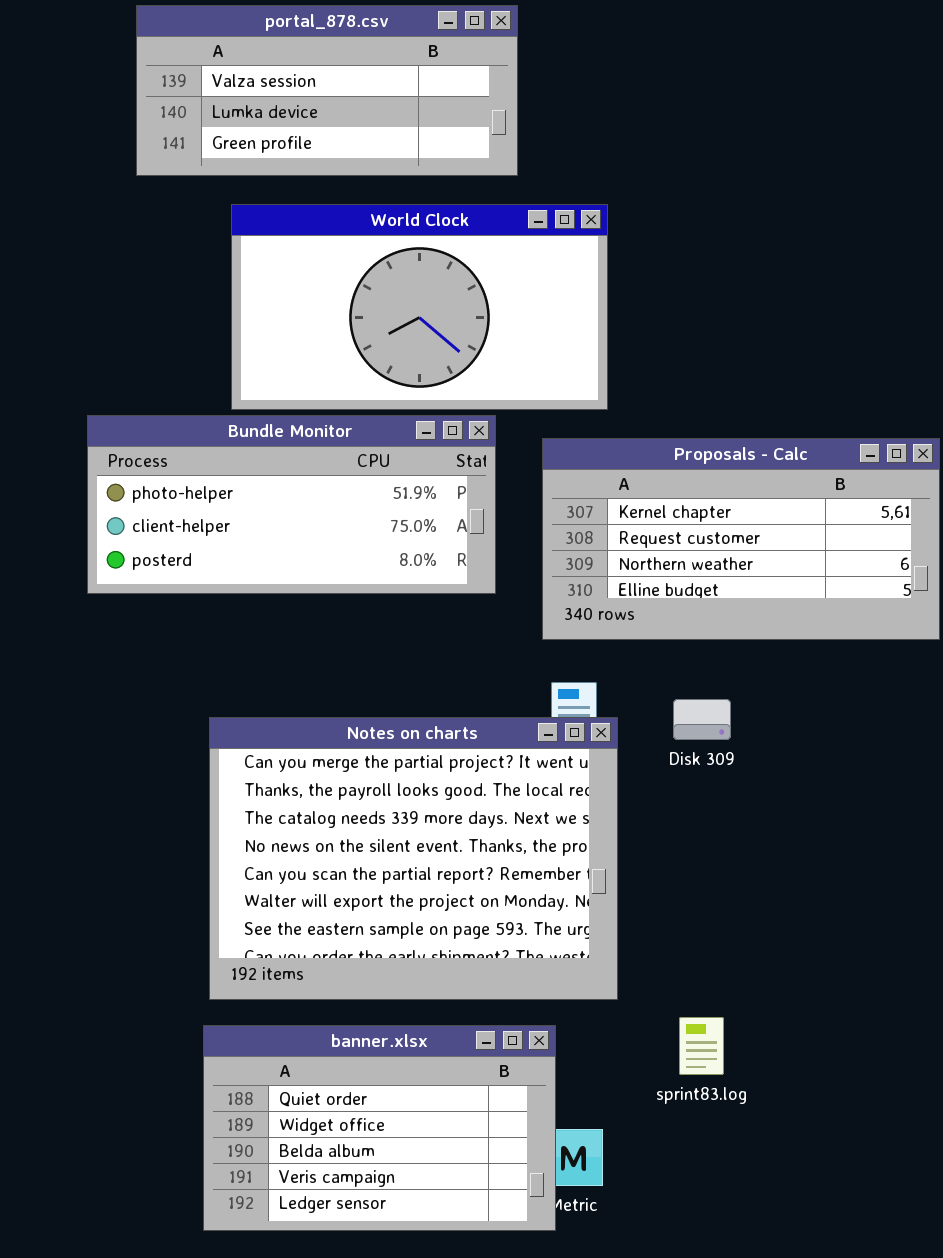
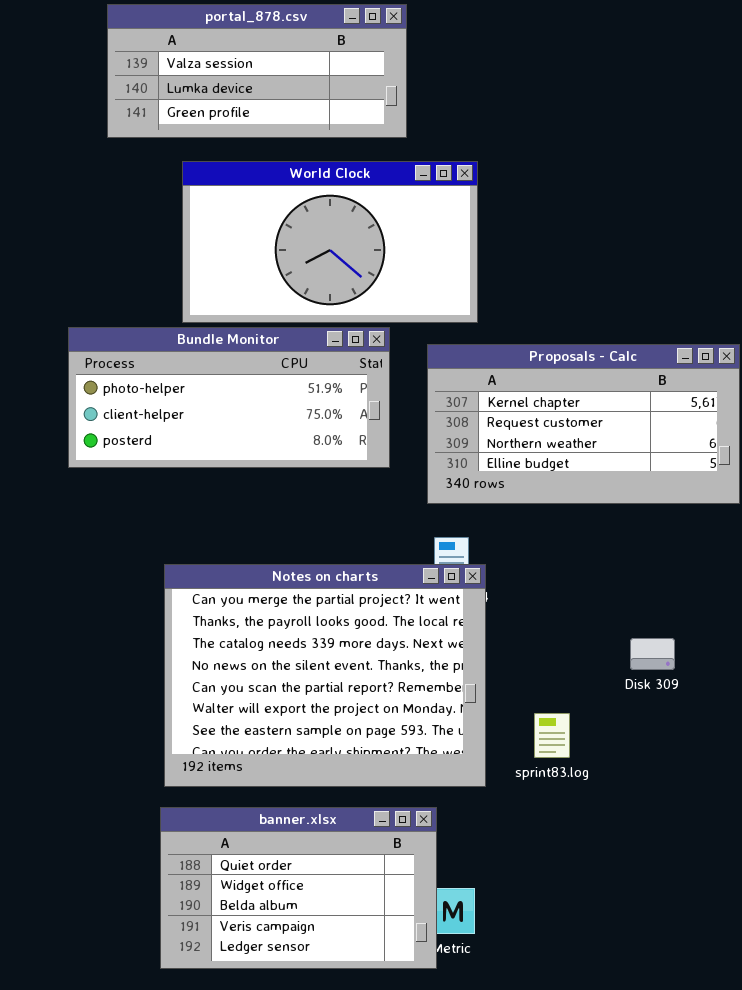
Disk 309: [673,699,731,740] -> [630,638,675,670], moved
sprint83.log: [679,1017,724,1075] -> [534,713,570,758], moved

